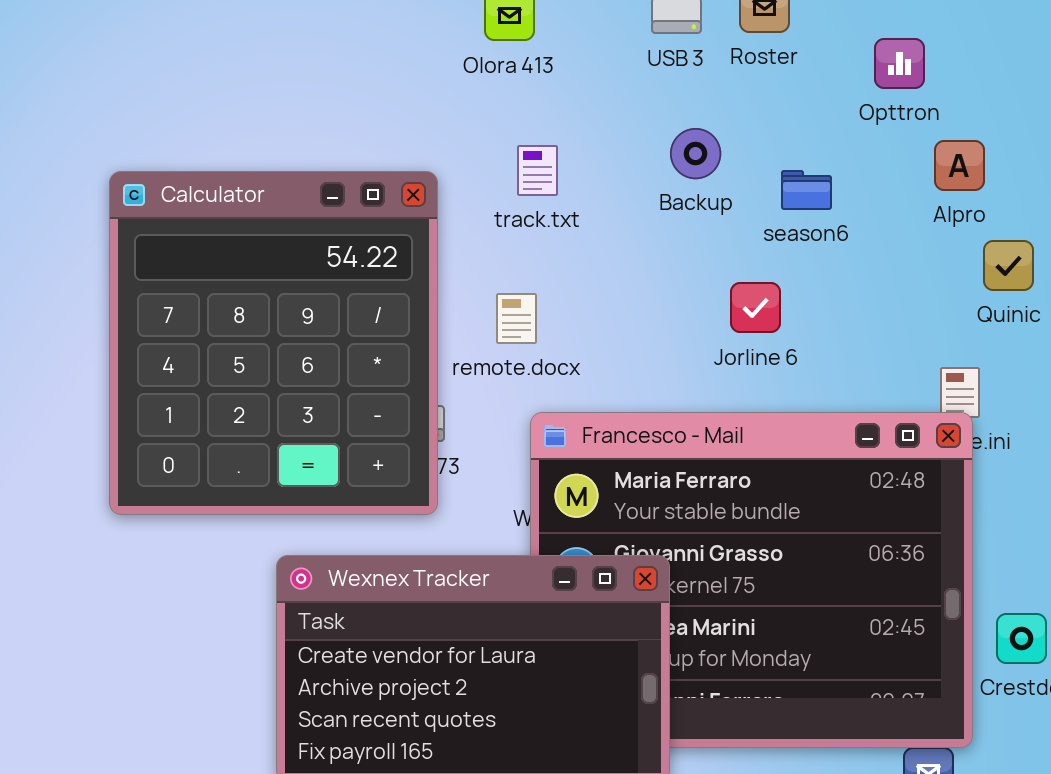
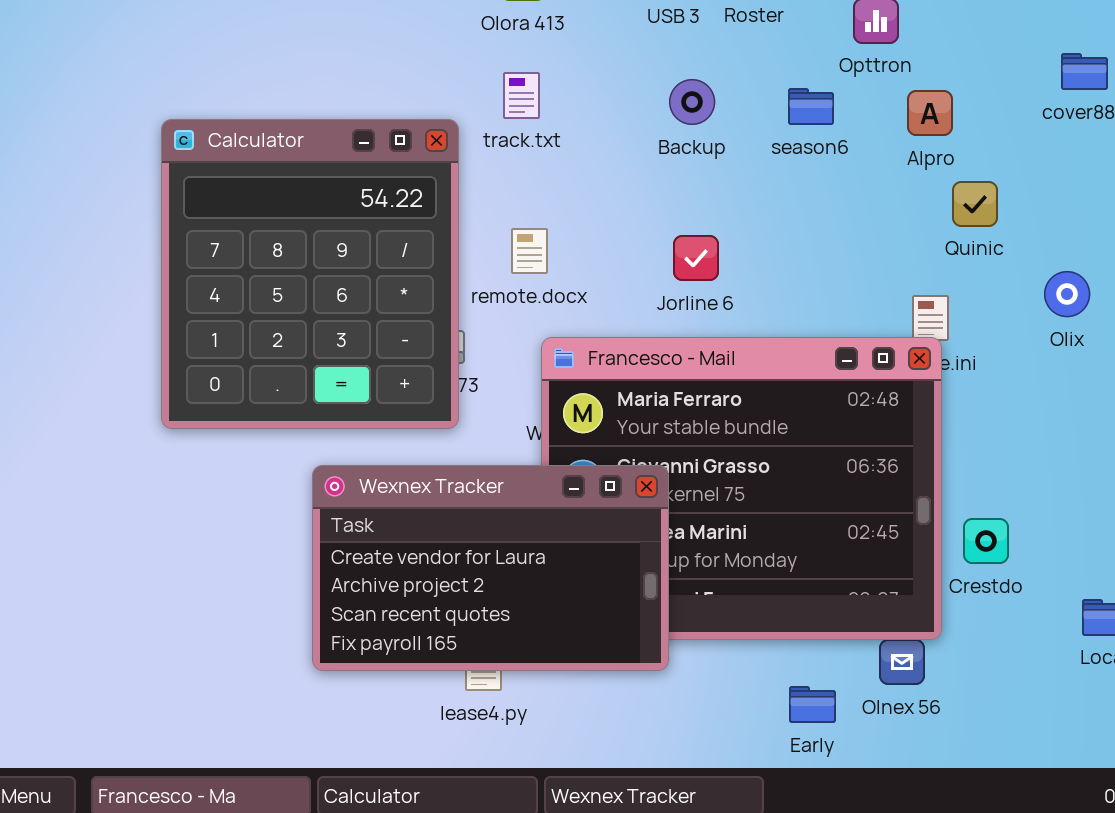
track.txt: [517,145,558,196] -> [503,72,540,119], moved
season6: [781,170,832,210] -> [788,88,834,125], moved
Jorline 6: [730,282,781,333] -> [673,235,719,281], moved

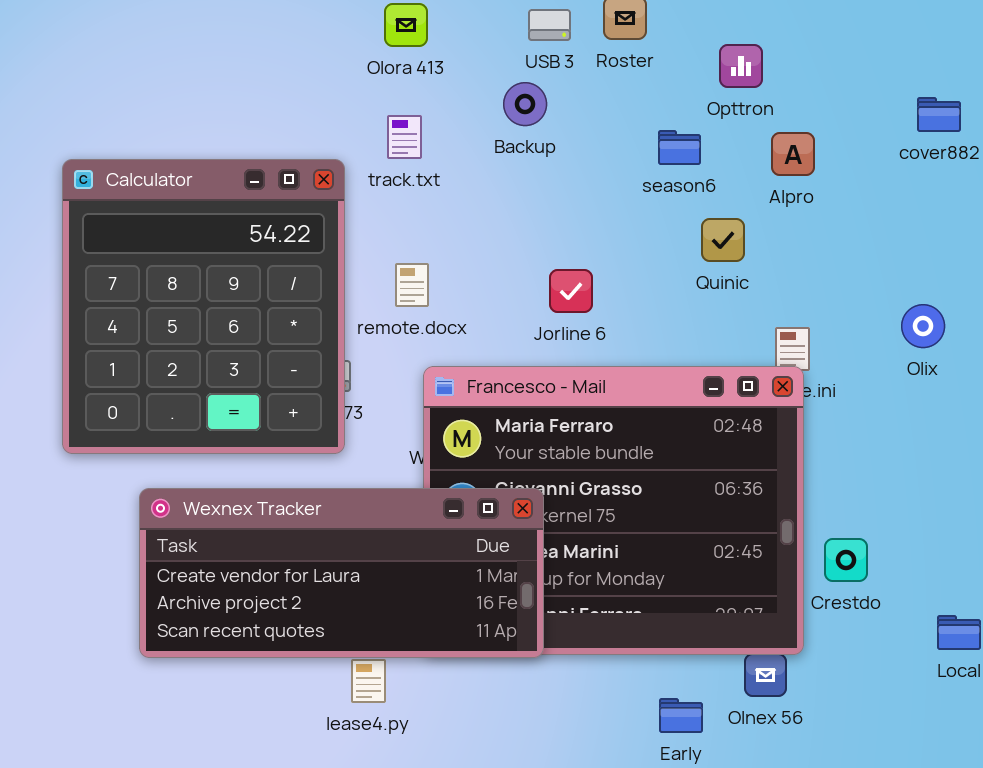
Backup: [669,79,715,125] -> [503,82,547,126], moved
Quinic: [952,181,998,227] -> [701,218,745,262], moved
Wexnex Tracker: [312,465,669,671] -> [139,488,544,658], resized

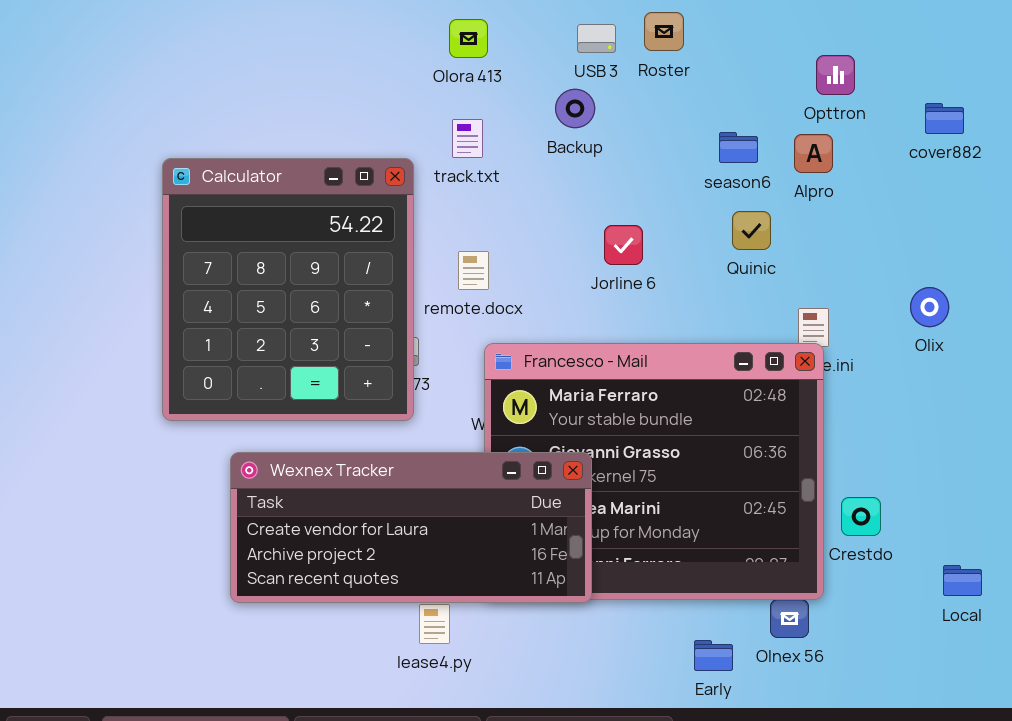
Opttron: [719,44,763,88] -> [816,55,855,95], moved
season6: [658,130,701,165] -> [719,132,758,163], moved
Jorline 6: [549,269,593,313] -> [604,225,643,265], moved

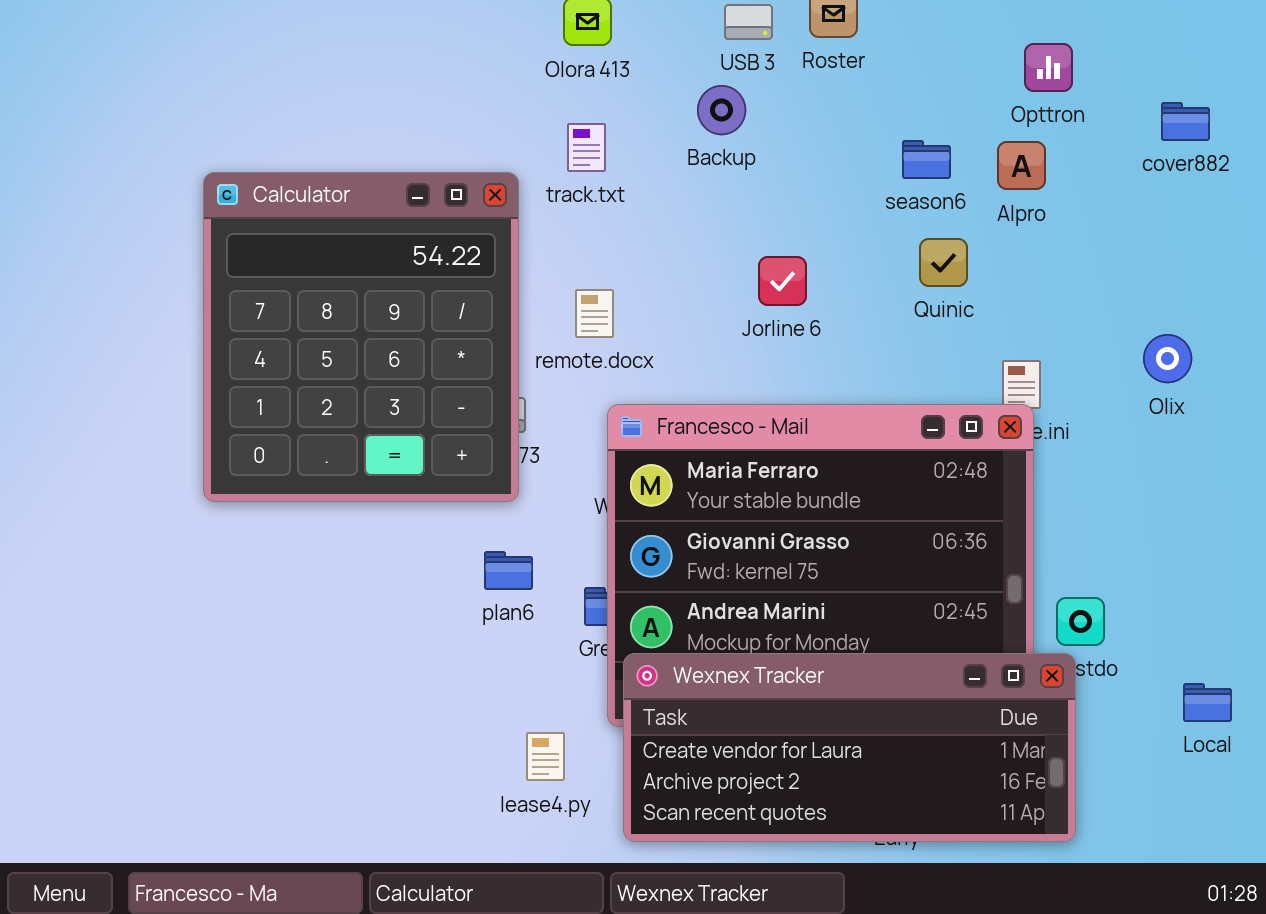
Wexnex Tracker: [230,452,592,603] -> [623,653,1076,842], moved

